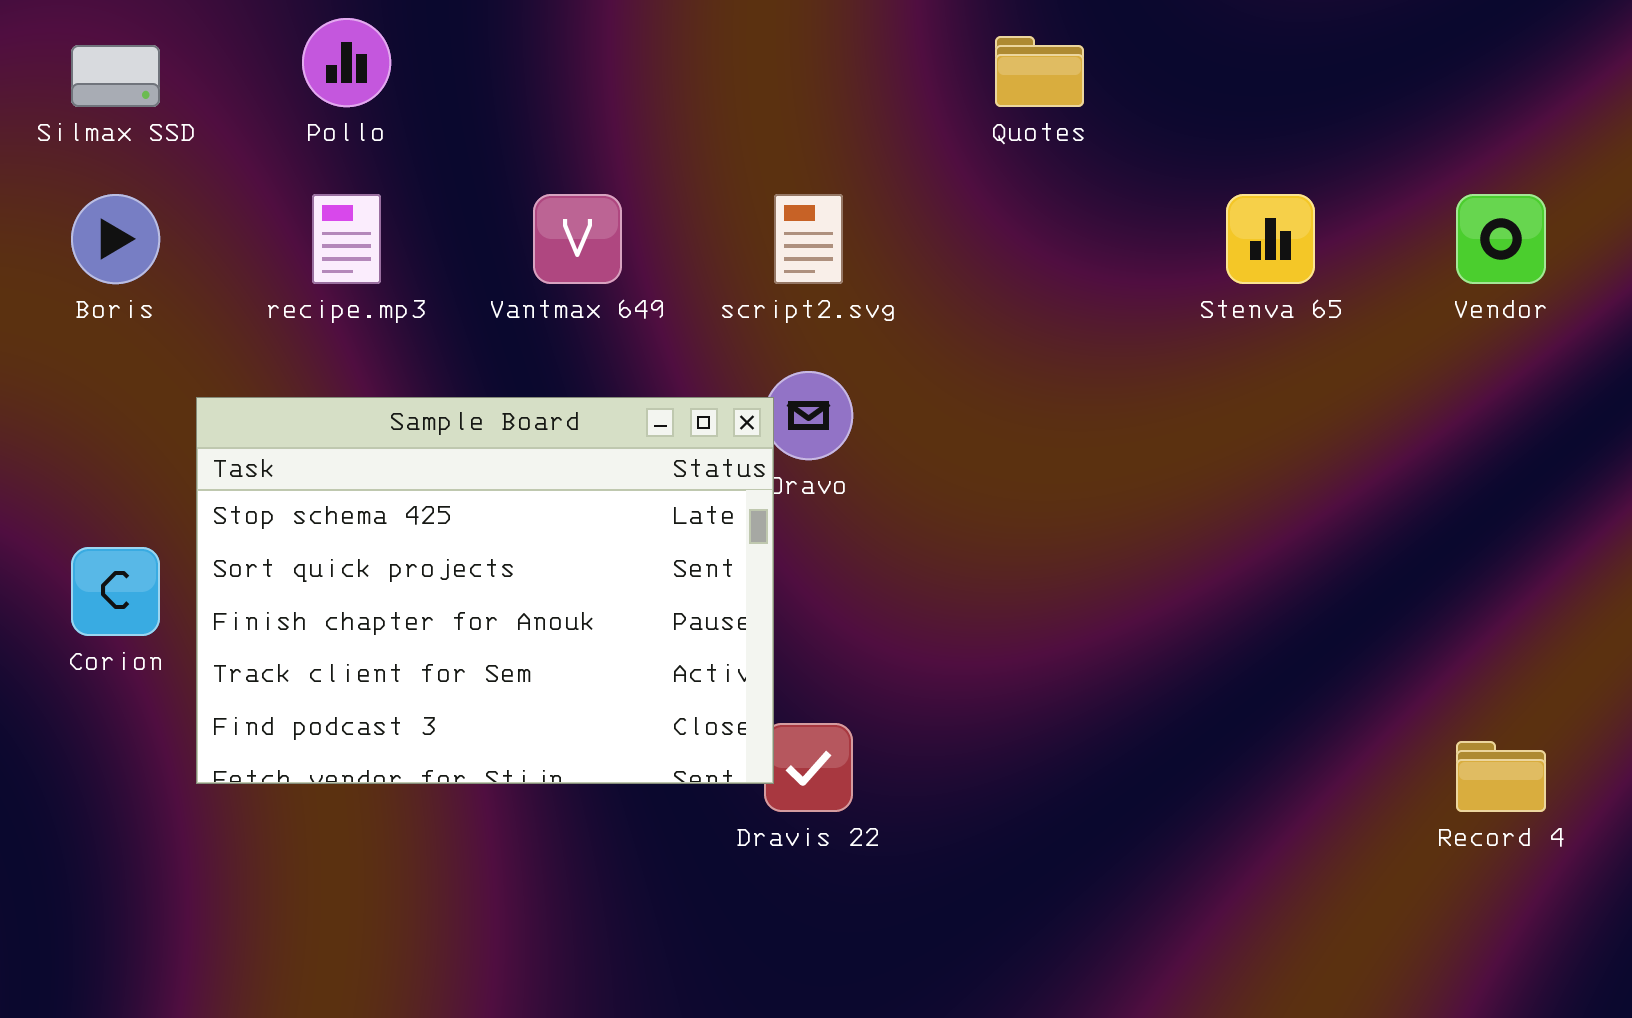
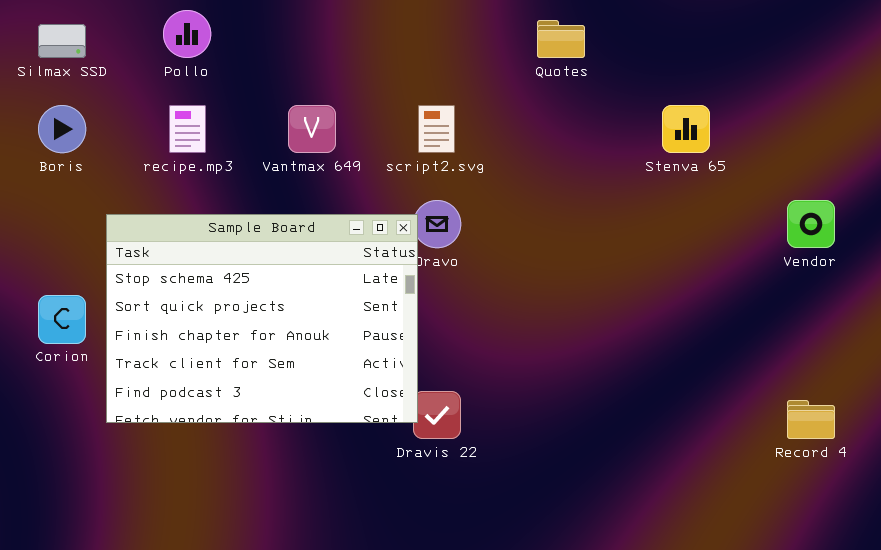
Vendor: [1456,194,1546,284] -> [787,200,835,248], moved

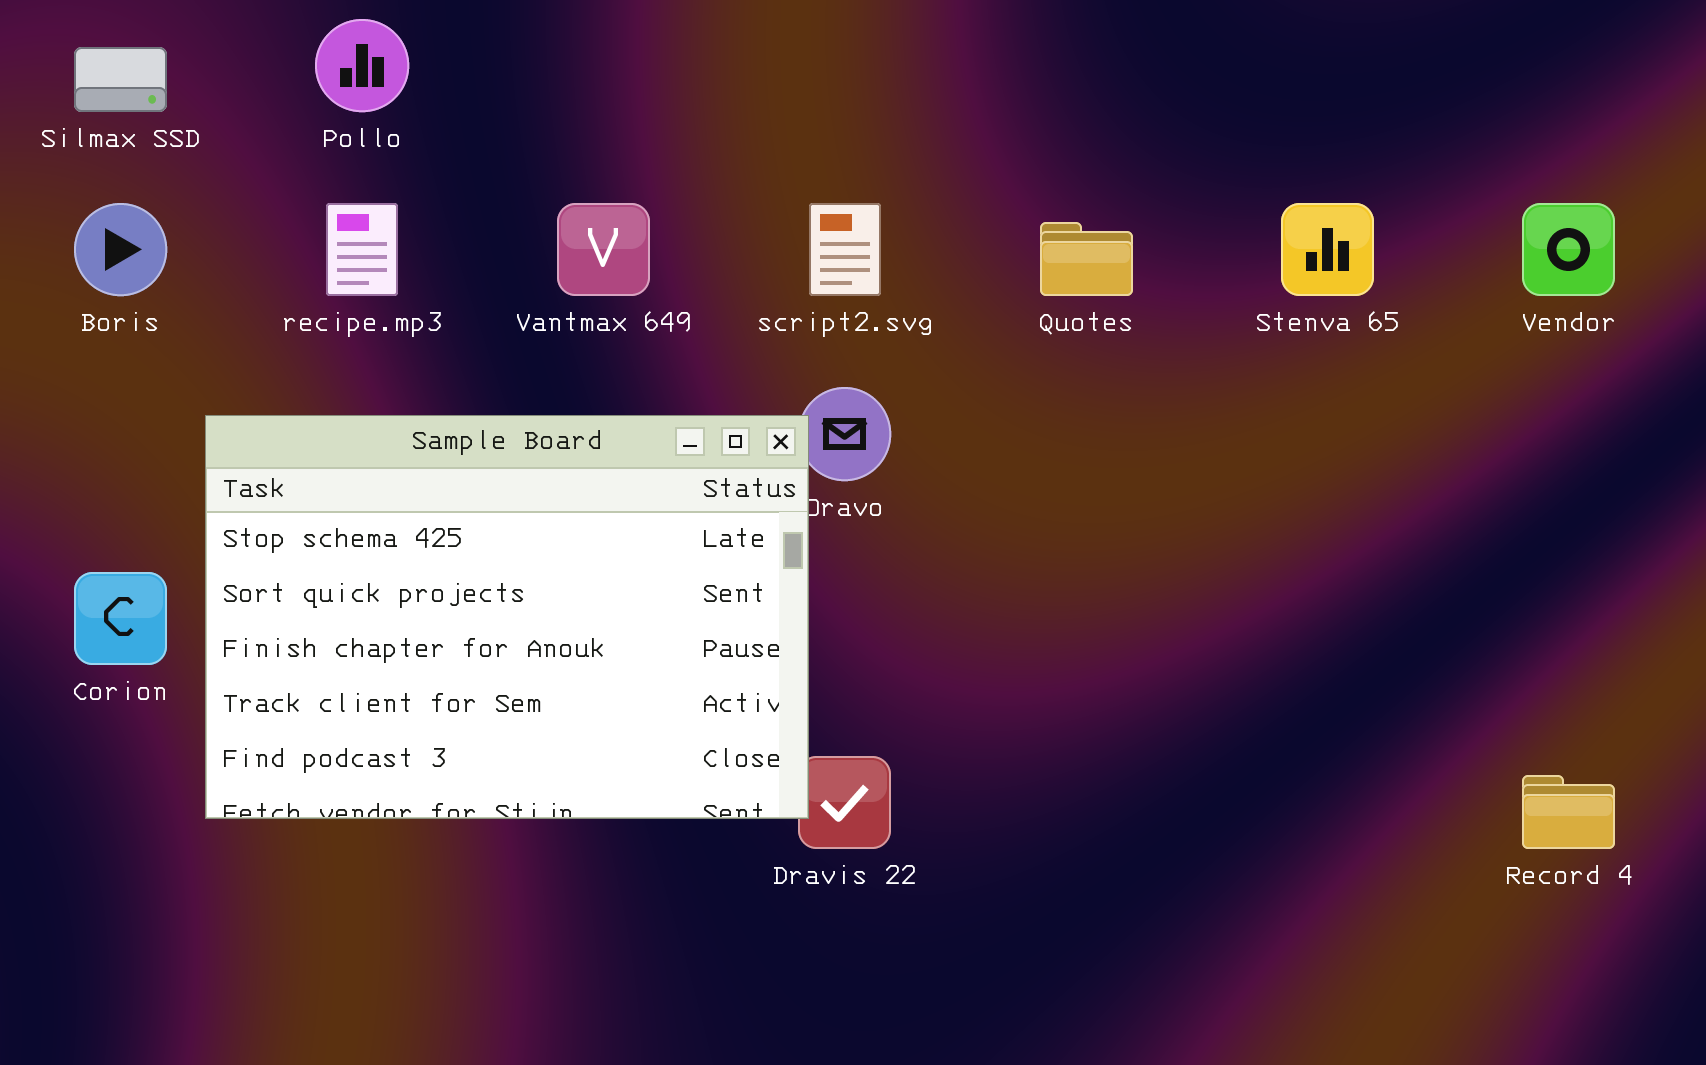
Quotes: [537,20,585,58] -> [1040,222,1133,296], moved
Vendor: [787,200,835,248] -> [1522,203,1615,296], moved

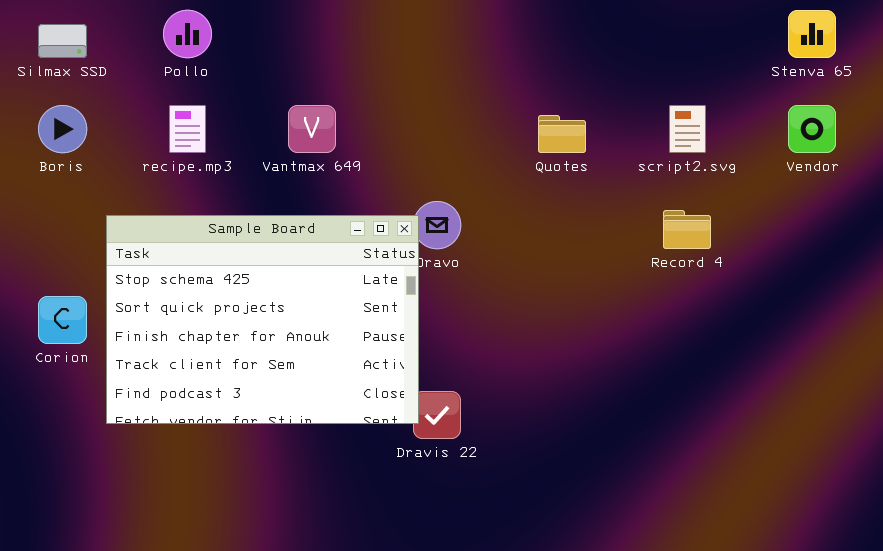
script2.svg: [809,203,881,296] -> [669,105,706,153], moved
Stenva 65: [1281,203,1374,296] -> [788,10,836,58], moved
Record 4: [1522,775,1615,849] -> [663,210,711,249], moved

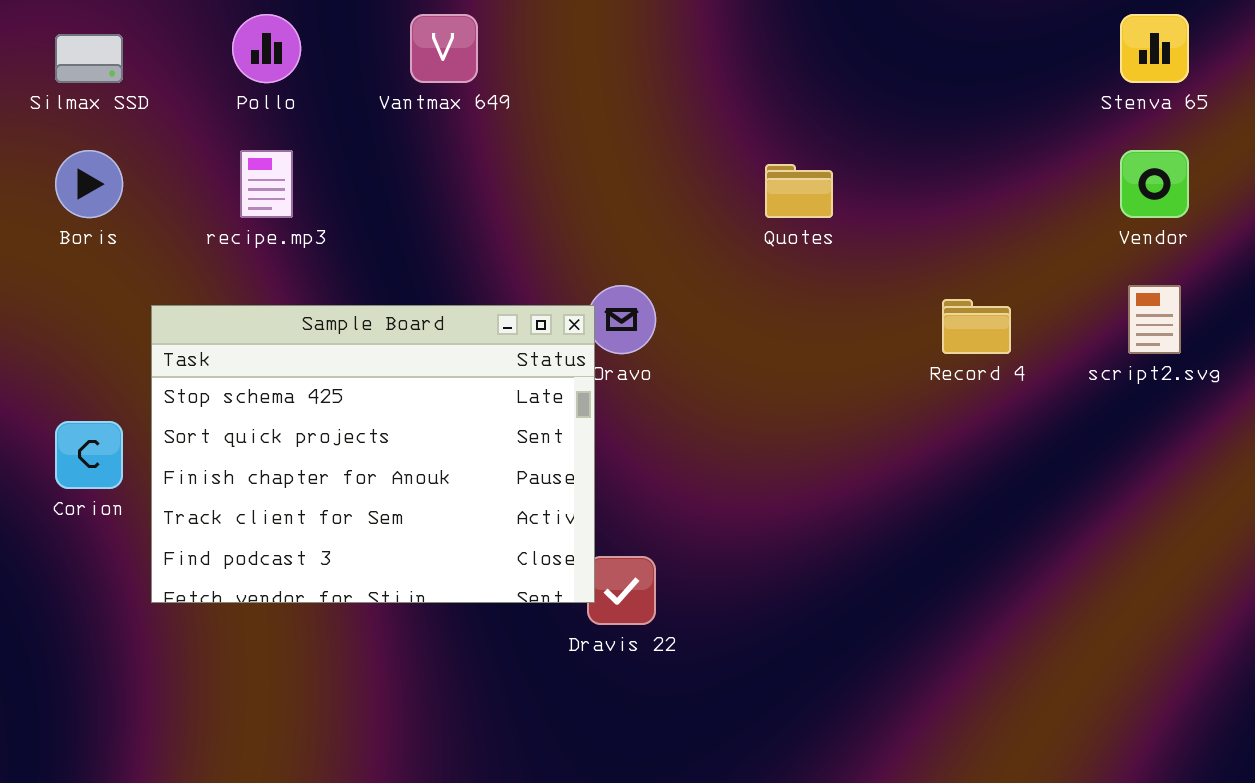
Vantmax 649: [288,105,336,153] -> [410,14,478,83], moved
script2.svg: [669,105,706,153] -> [1128,285,1181,354], moved

